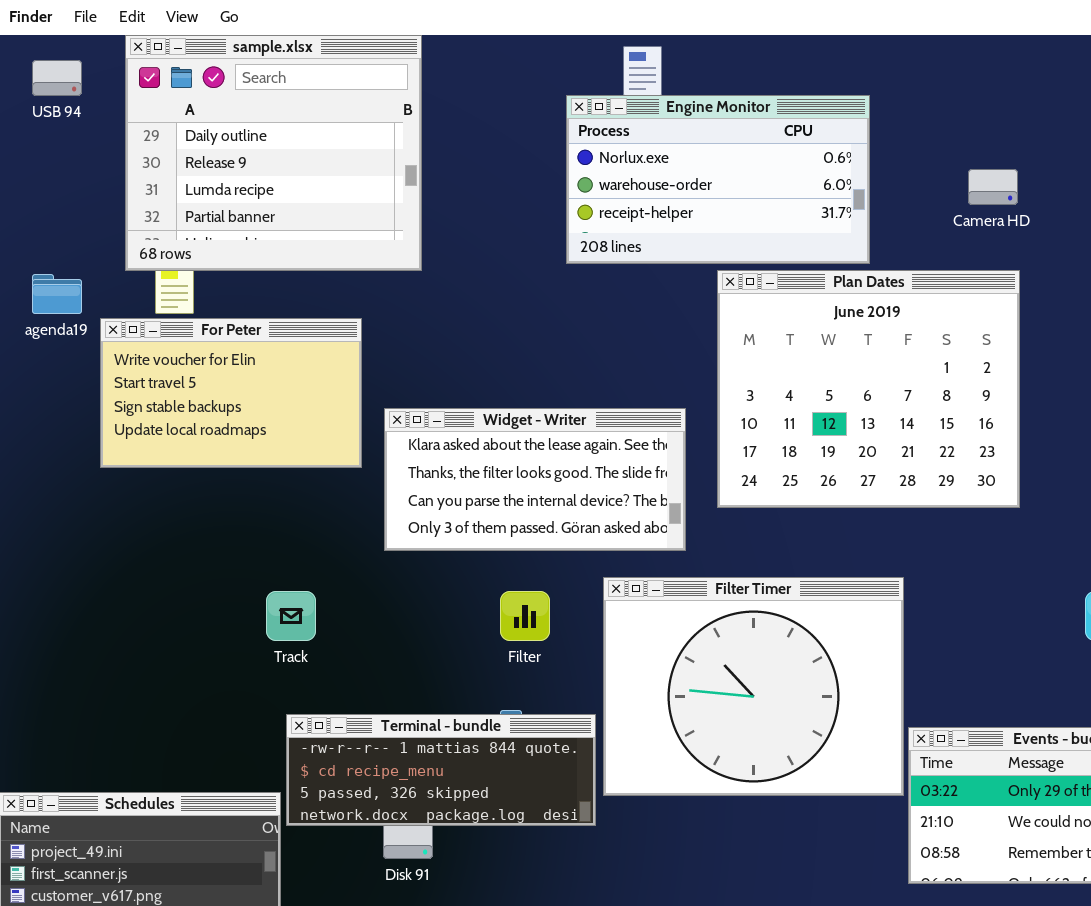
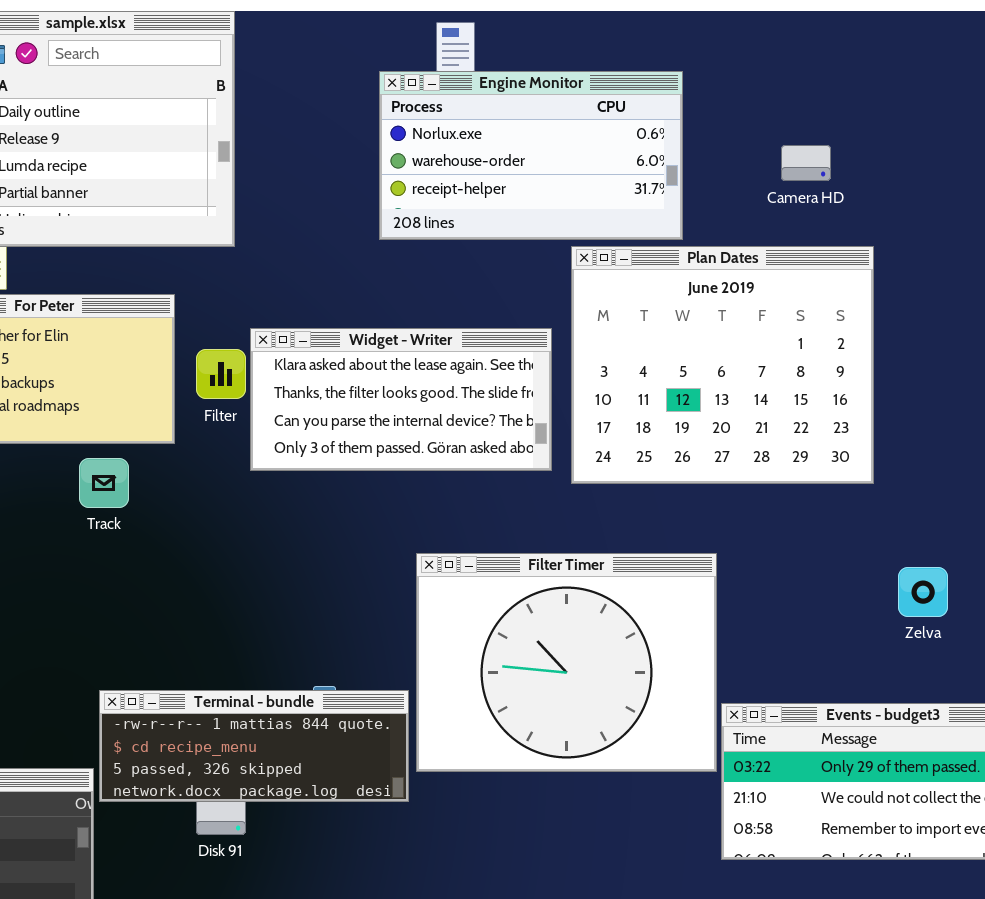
Plan Dates: [717,270,1020,508] -> [571,246,874,484], moved
Widget - Writer: [384,408,686,551] -> [250,328,552,471], moved
Track: [266,591,316,641] -> [79,458,129,508], moved
Filter: [500,591,550,641] -> [196,349,246,399], moved

